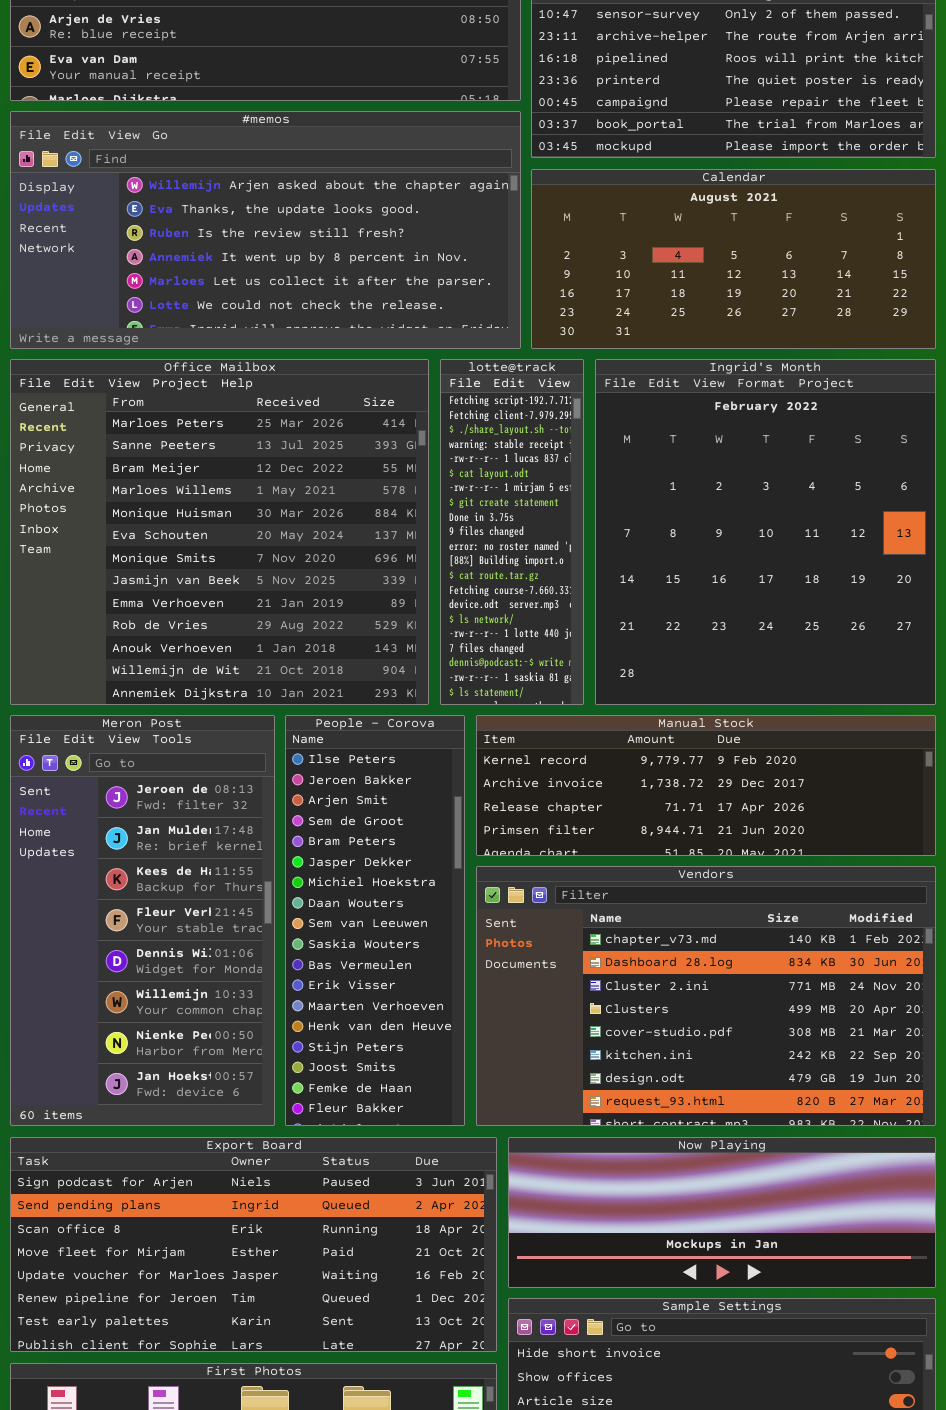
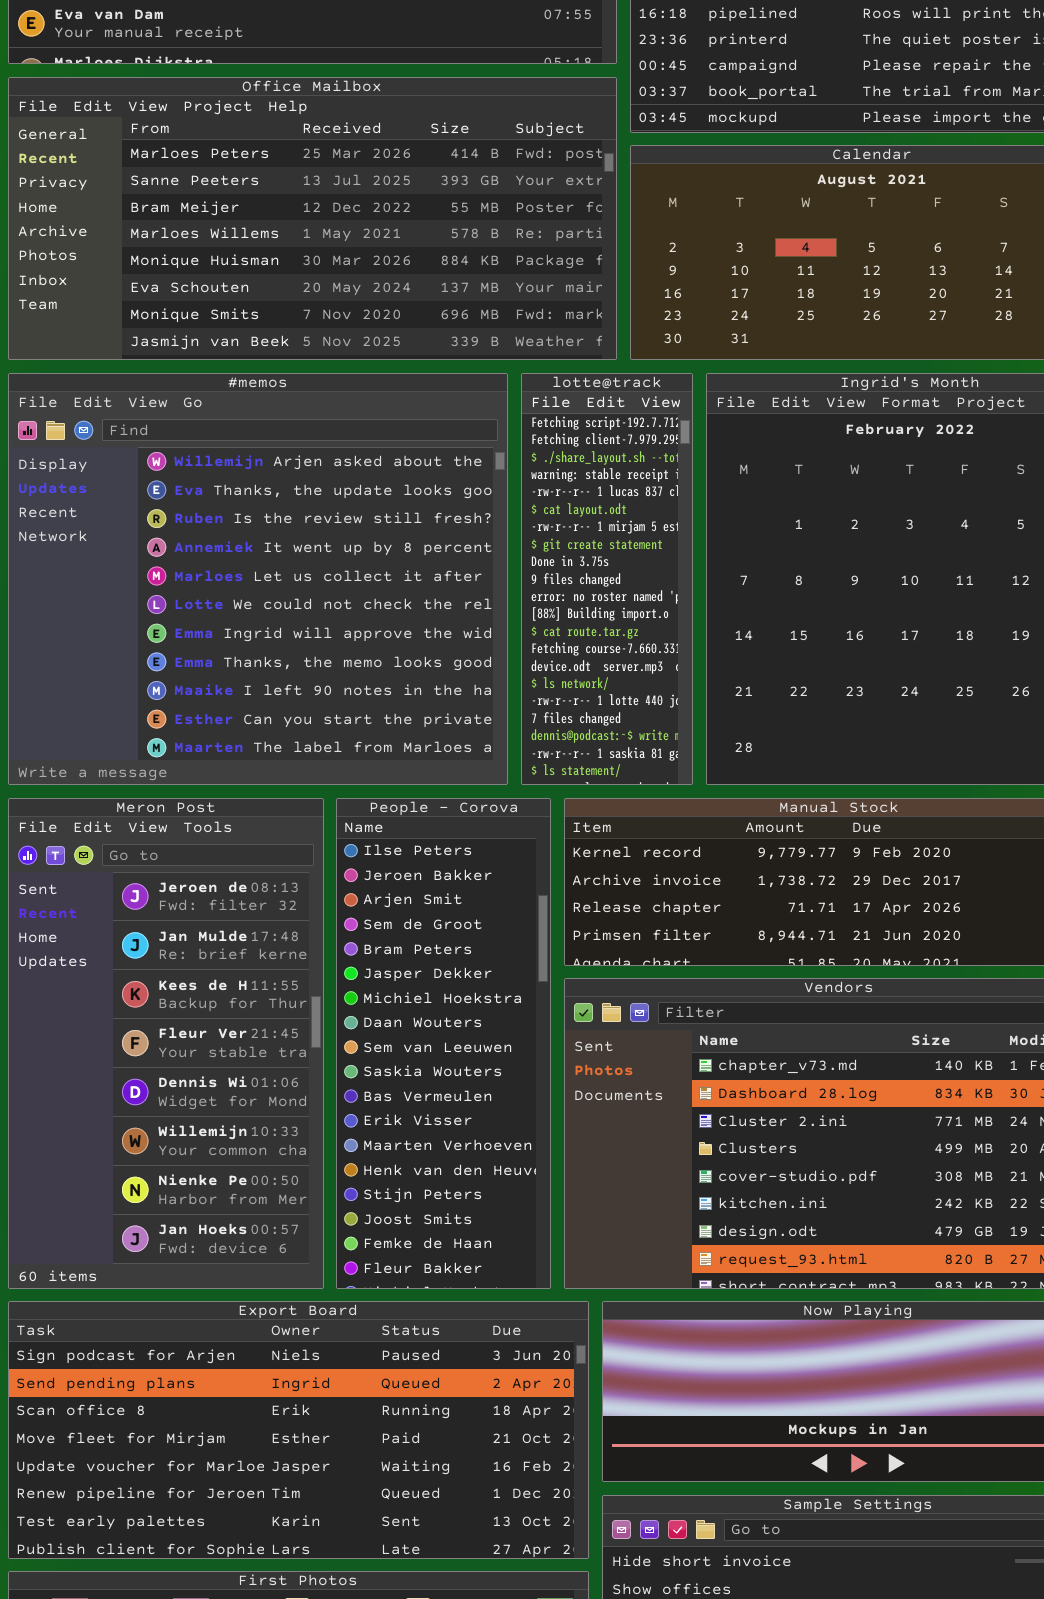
#memos: [10,111,521,349] -> [8,373,508,785], moved, resized
Office Mailbox: [10,359,429,705] -> [8,77,617,360], moved, resized

